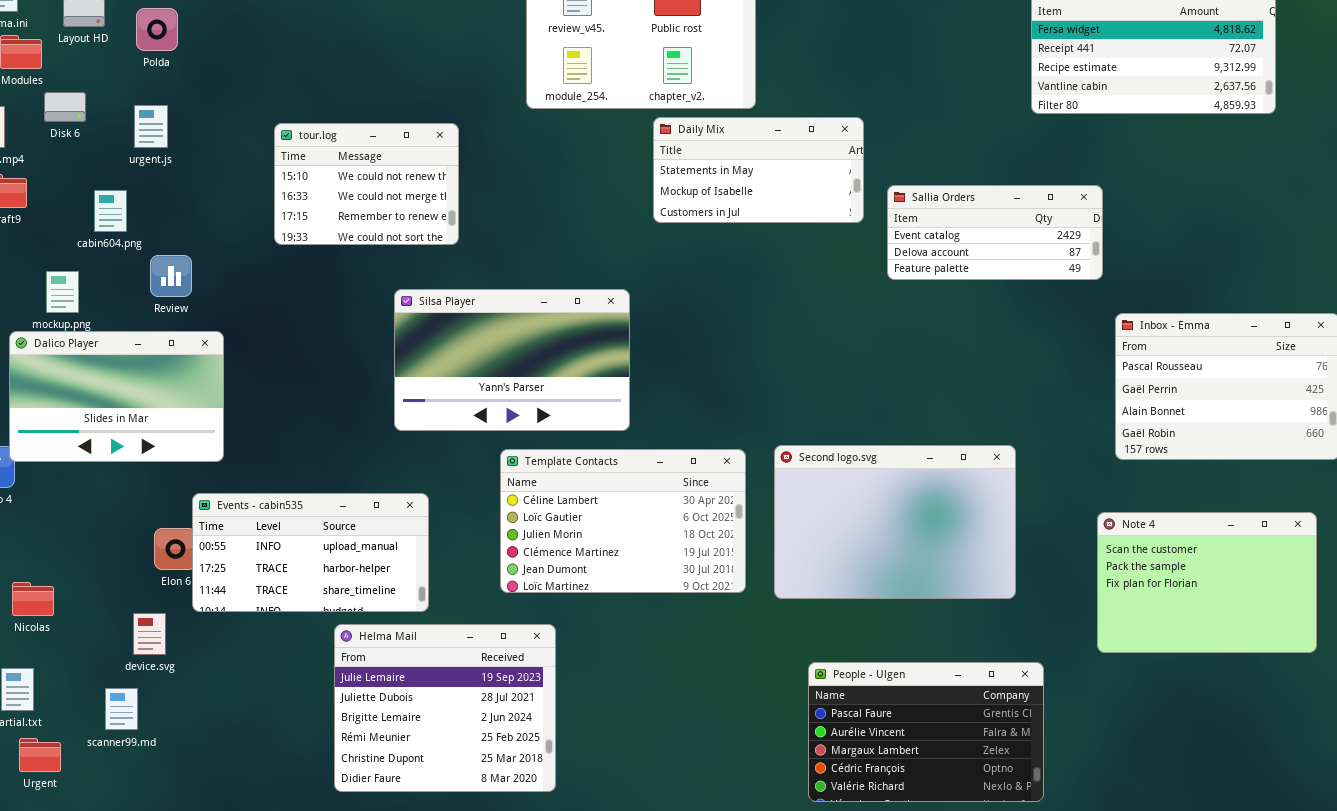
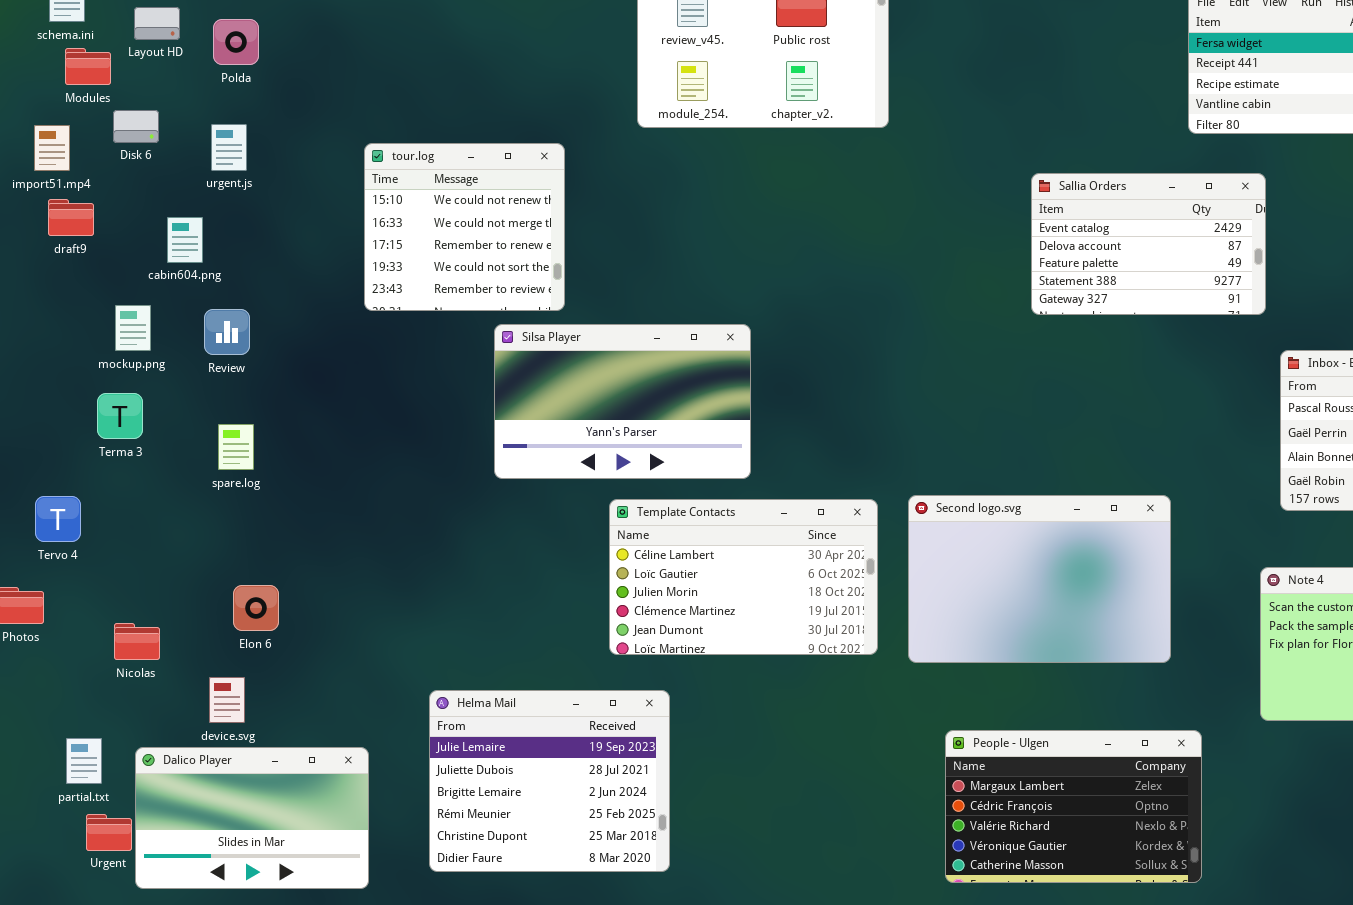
Daily Mix: [653,117,864,223] -> none, closed
tour.log: [274,123,459,245] -> [364,143,565,311], resized
Sallia Orders: [887,185,1103,280] -> [1031,173,1266,315], resized
Review: [150,255,192,297] -> [204,309,250,355], moved
Dalico Player: [9,331,224,462] -> [135,747,369,889], moved
Events - cabin535: [192,493,429,612] -> none, closed
Nicolas: [12,582,54,616] -> [114,623,160,660], moved
People - Ulgen: [808,662,1044,802] -> [945,730,1202,883], scrolled down 2 rows

